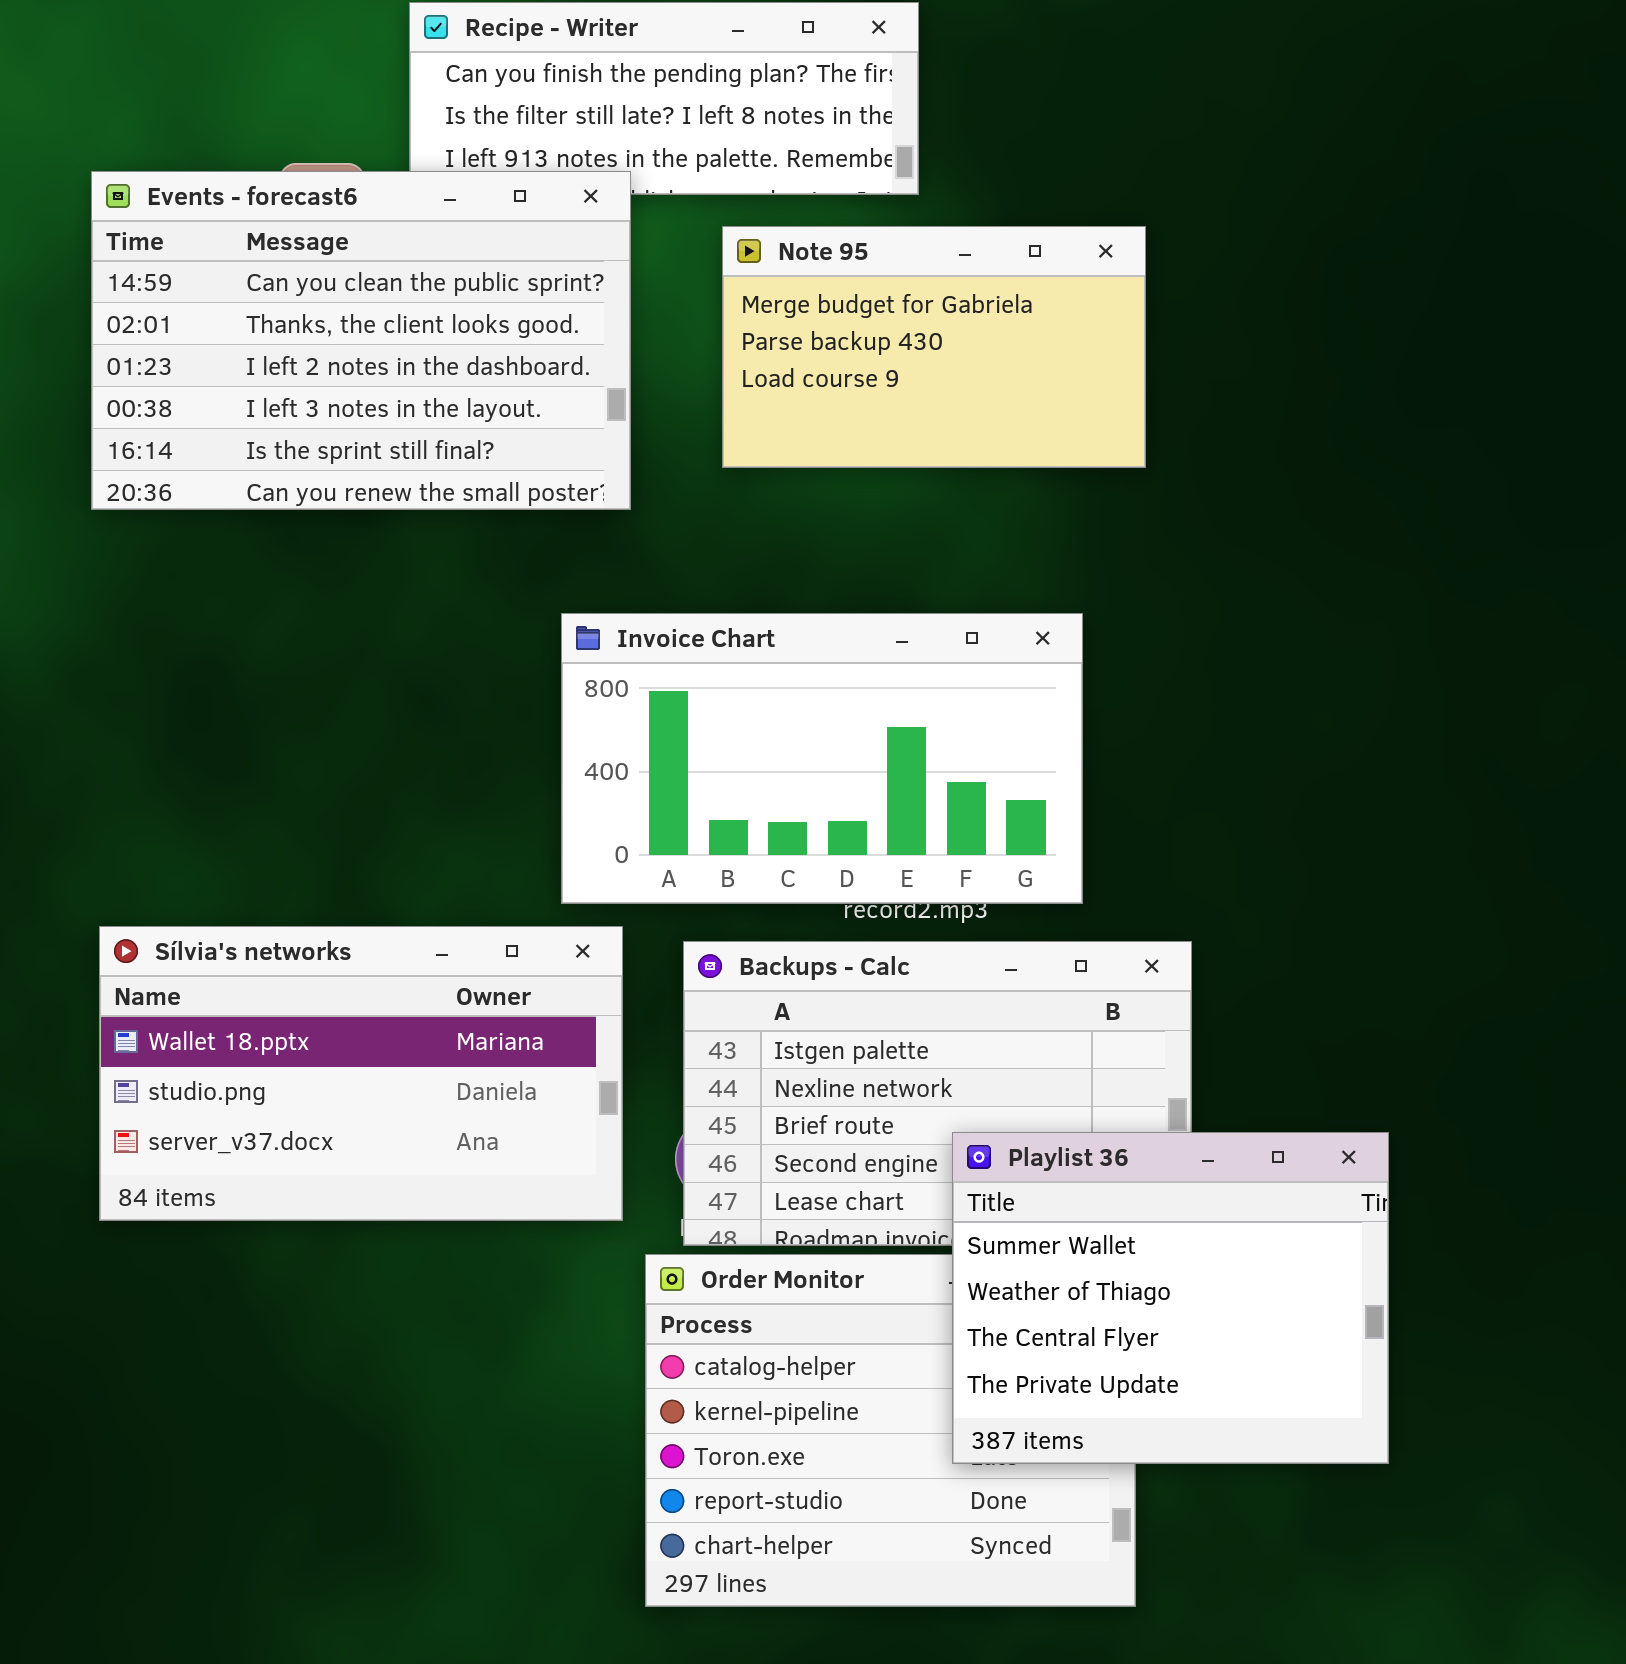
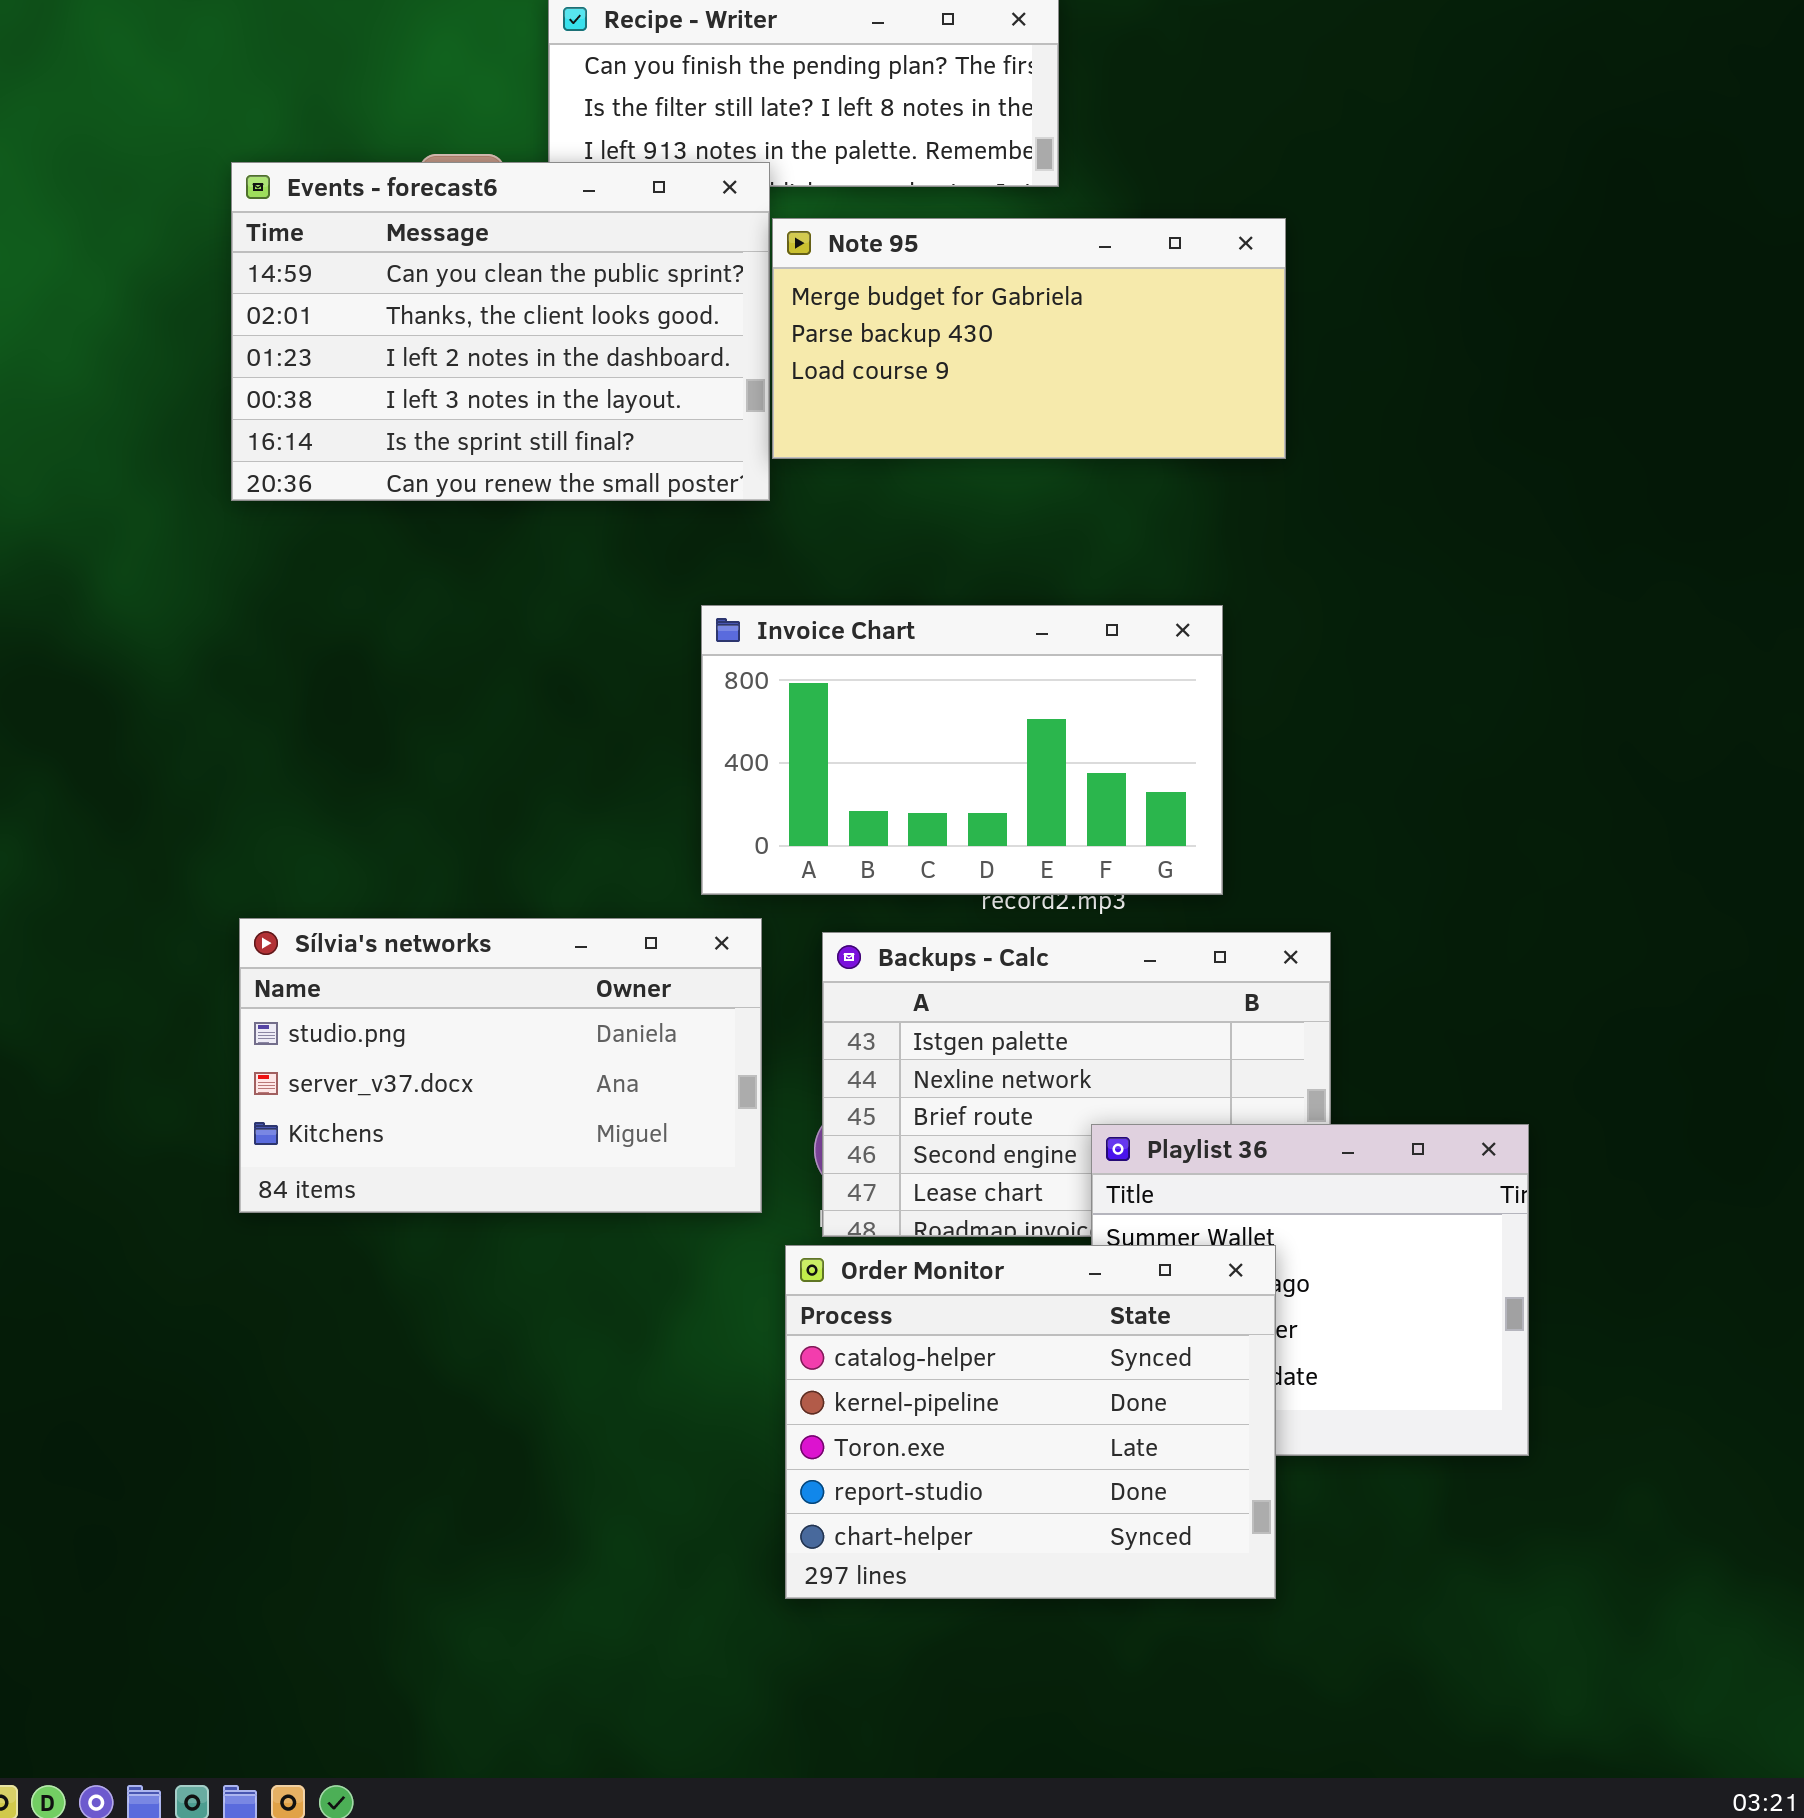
Note 95: [722,226,1146,468] -> [772,218,1286,459], resized
Sílvia's networks: [99,926,623,1221] -> [239,918,762,1213], scrolled down 1 row
Order Monitor: [645,1254,1136,1607] -> [785,1245,1276,1599], raised

